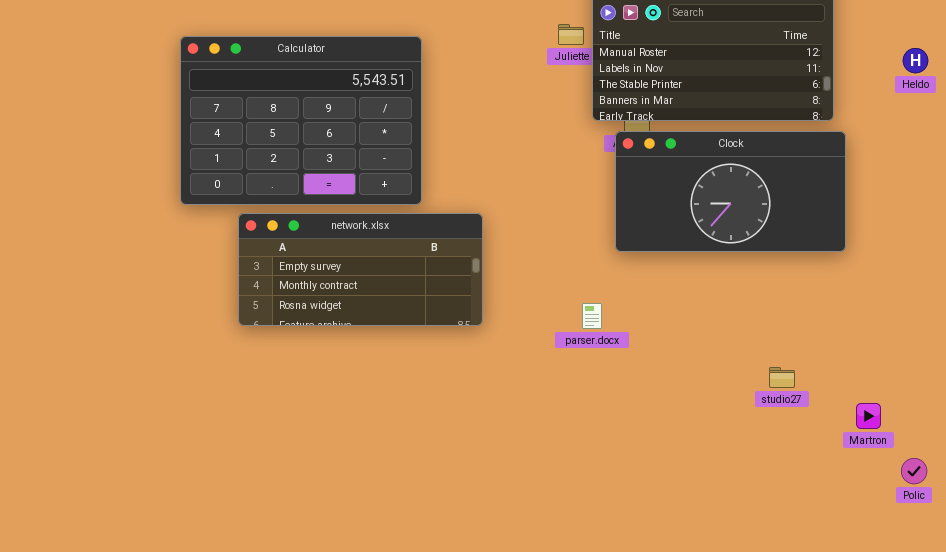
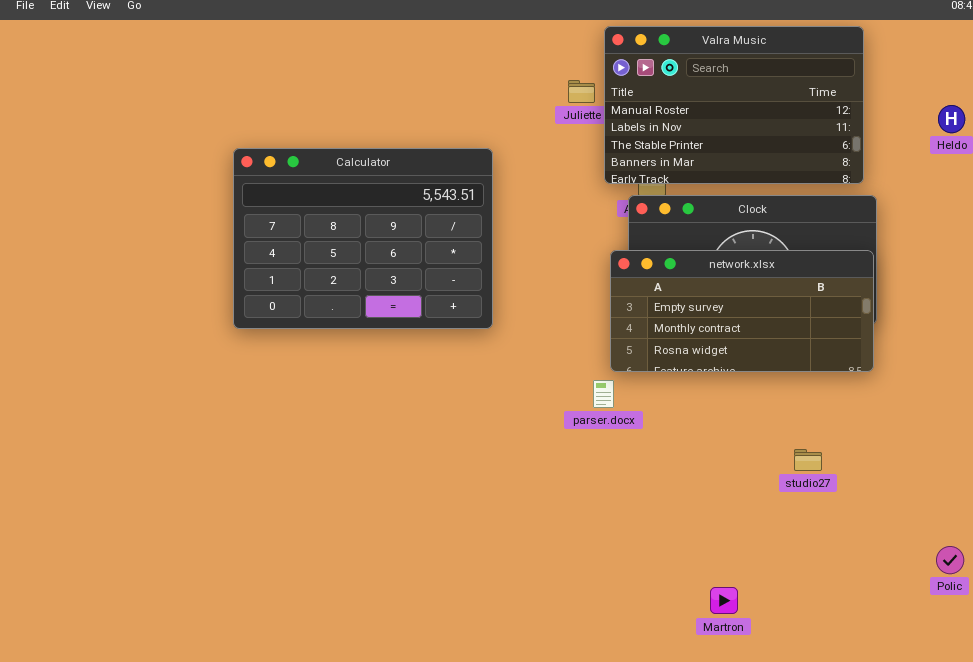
Calculator: [180,36,422,205] -> [233,148,493,329], moved
network.xlsx: [238,213,483,326] -> [610,250,874,372], moved
Martron: [856,403,881,429] -> [710,587,738,614], moved

